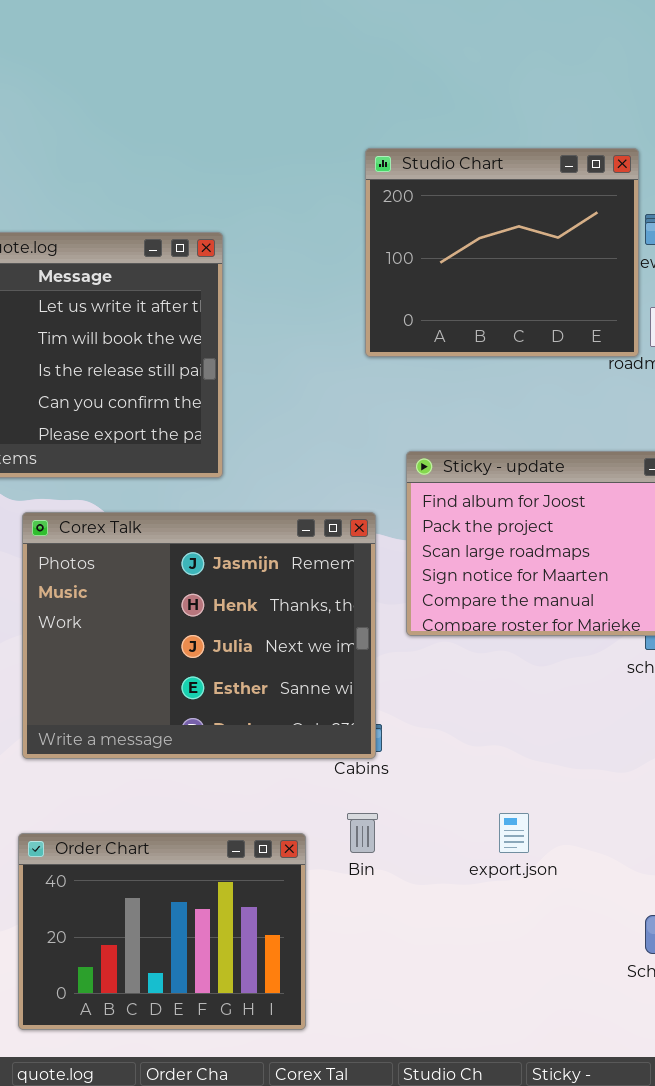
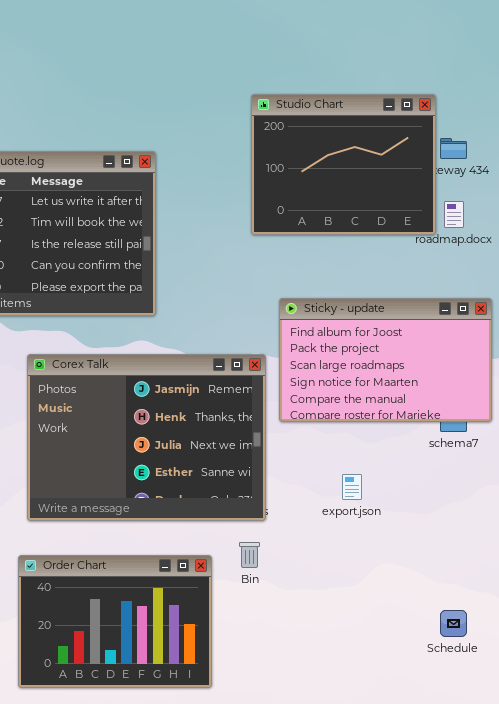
Corex Talk: [22,512,376,759] -> [27,354,266,521], moved
export.json: [499,813,529,853] -> [342,474,362,500], moved

